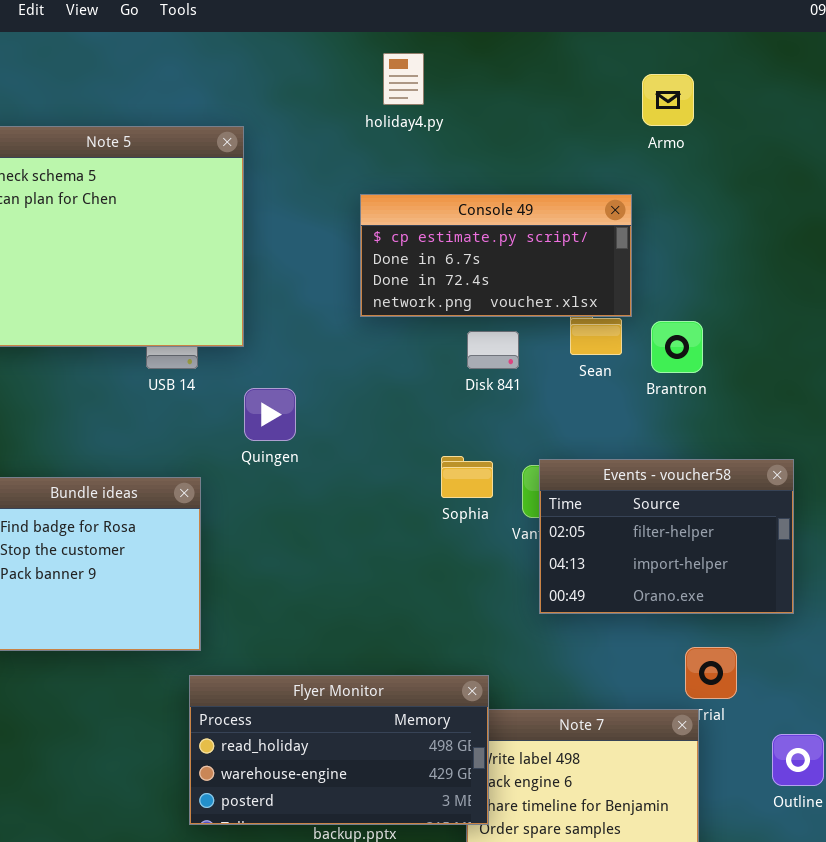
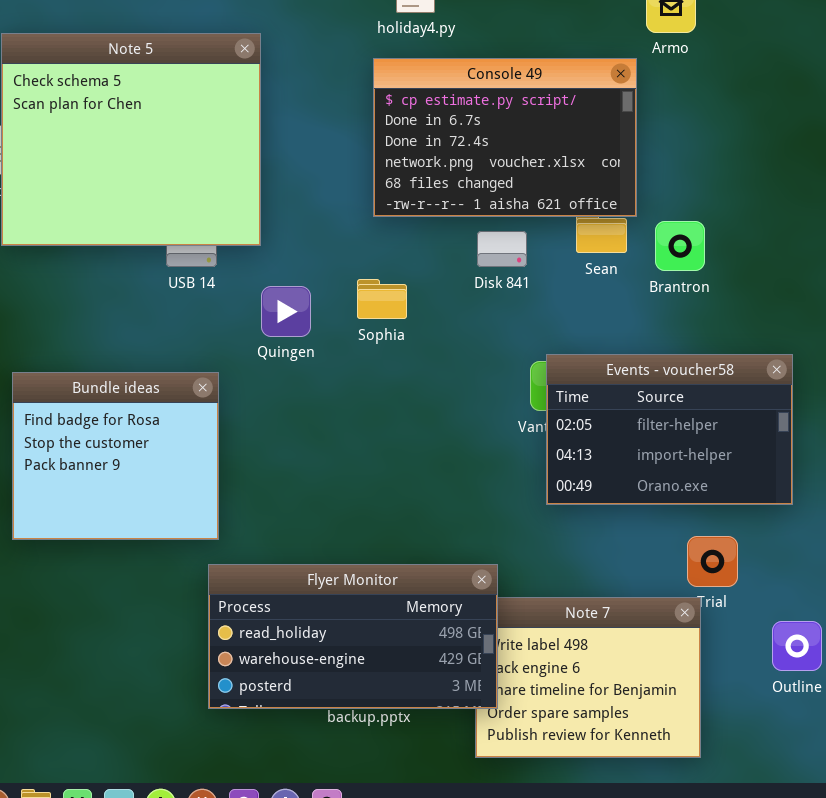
Console 49: [360,194,632,317] -> [373,58,637,217], resized
Sophia: [441,456,493,498] -> [357,279,407,319], moved

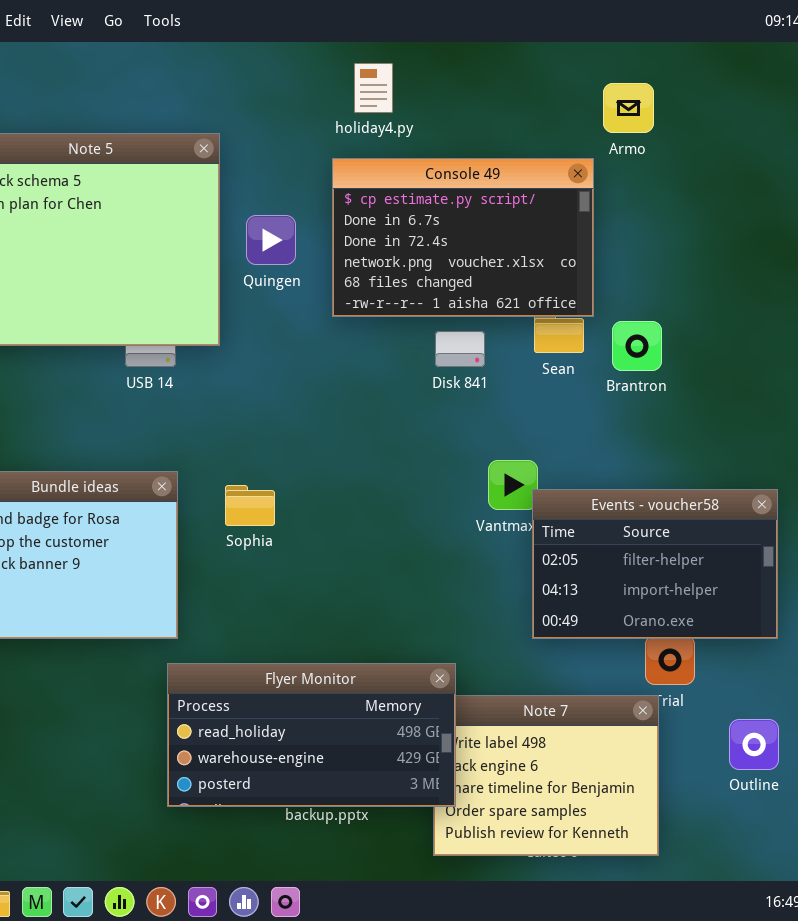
Sophia: [357,279,407,319] -> [225,485,275,526], moved
Quingen: [261,286,311,337] -> [246,215,296,265], moved
Events - voucher58: [546,354,793,505] -> [532,489,778,639], moved

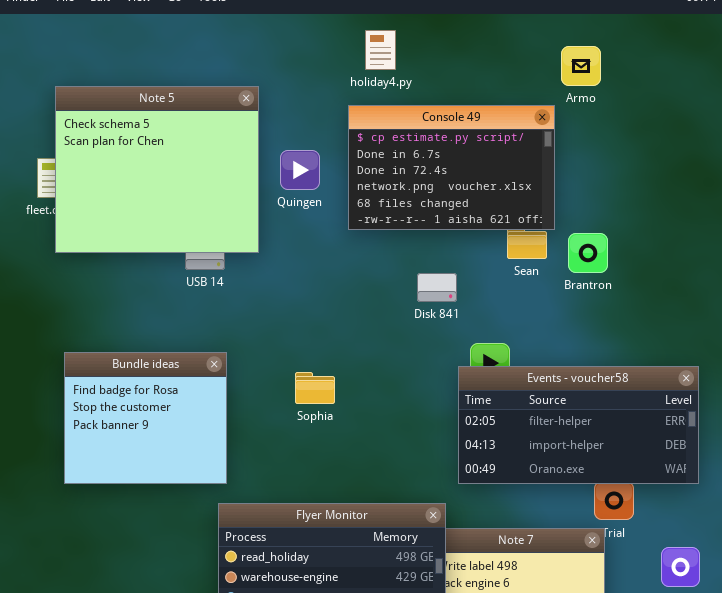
Disk 841: [435,331,485,367] -> [417,273,457,302], moved
Sophia: [225,485,275,526] -> [295,372,335,404], moved
Events - voucher58: [532,489,778,639] -> [458,366,699,484], resized

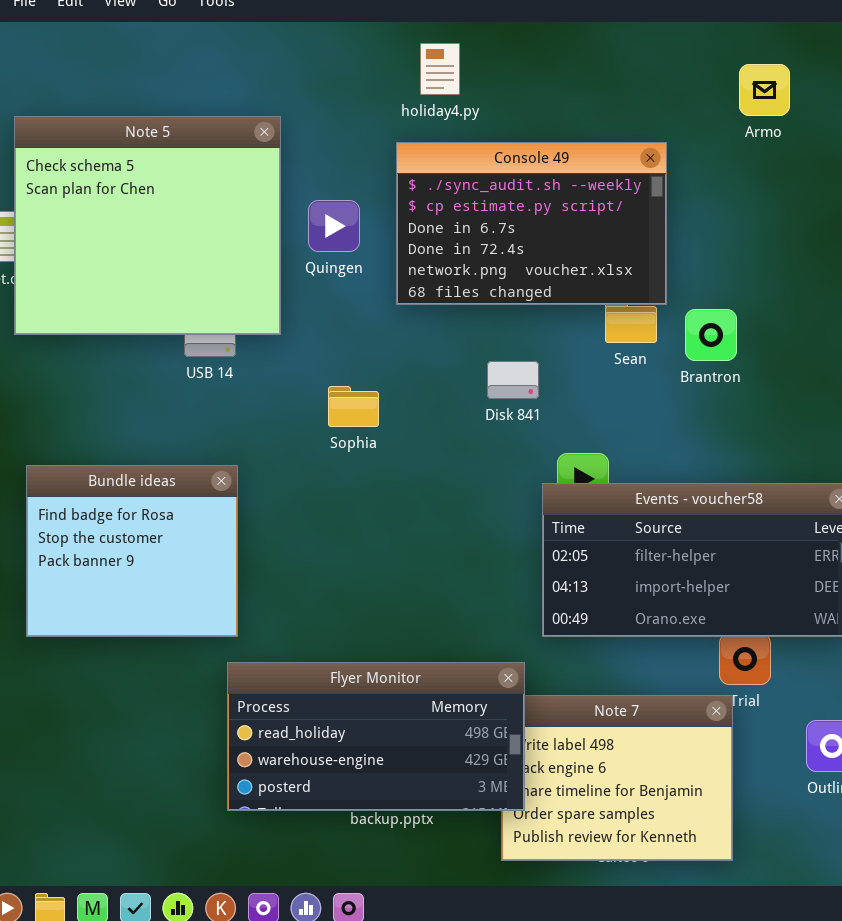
Armo: [561,46,601,86] -> [739,64,790,116], moved
Console 49: [348,105,555,230] -> [396,142,667,305], scrolled up 1 row
Sophia: [295,372,335,404] -> [328,386,379,427], moved

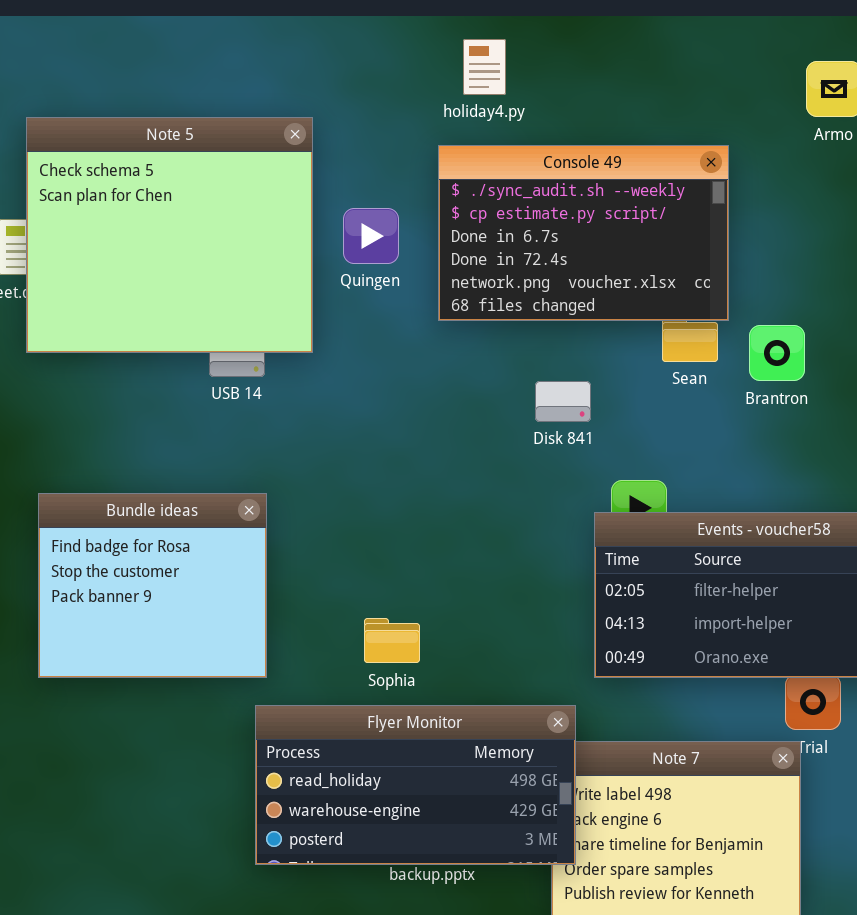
Sophia: [328,386,379,427] -> [364,618,420,663], moved

